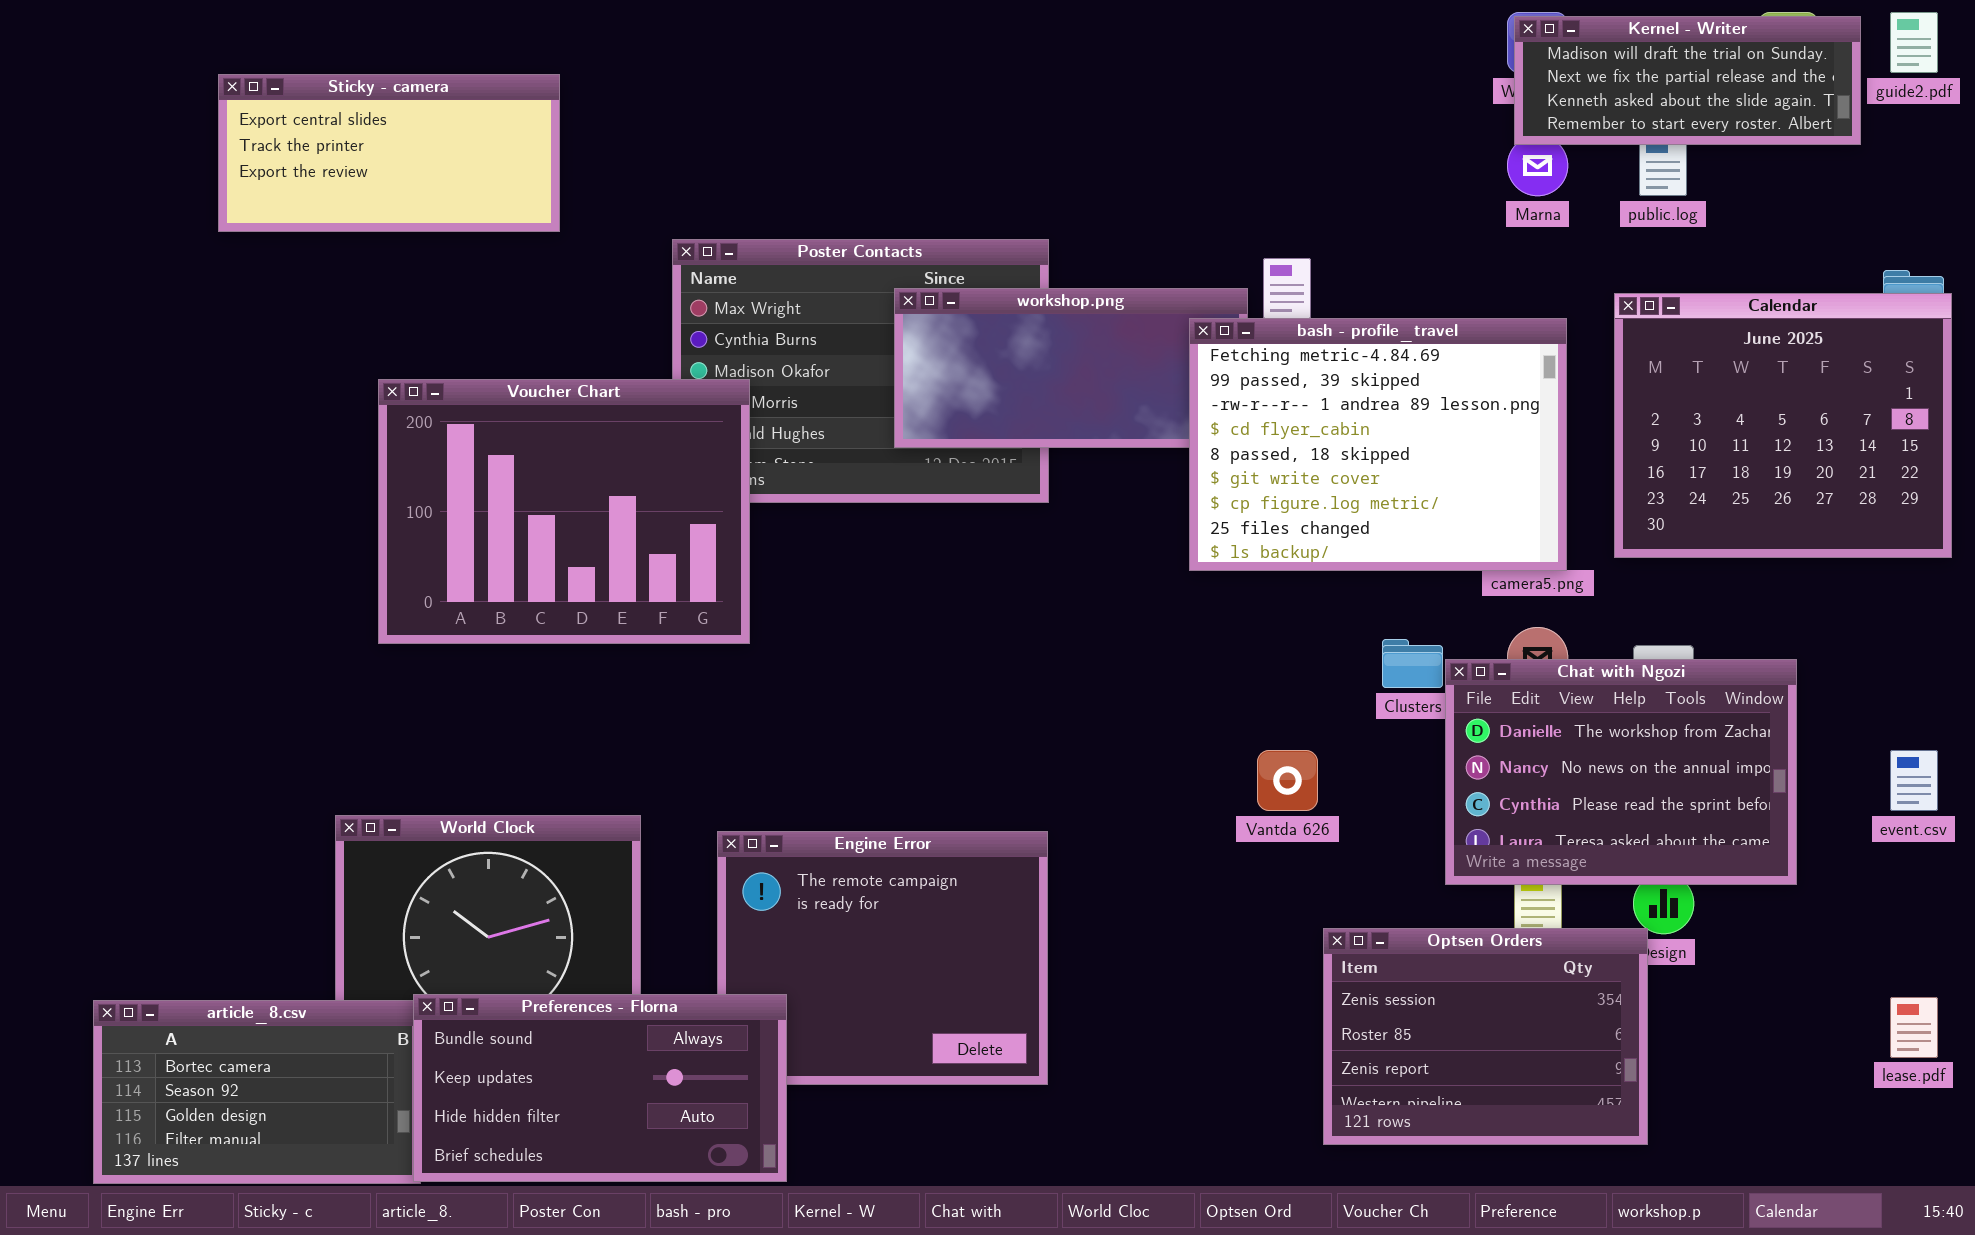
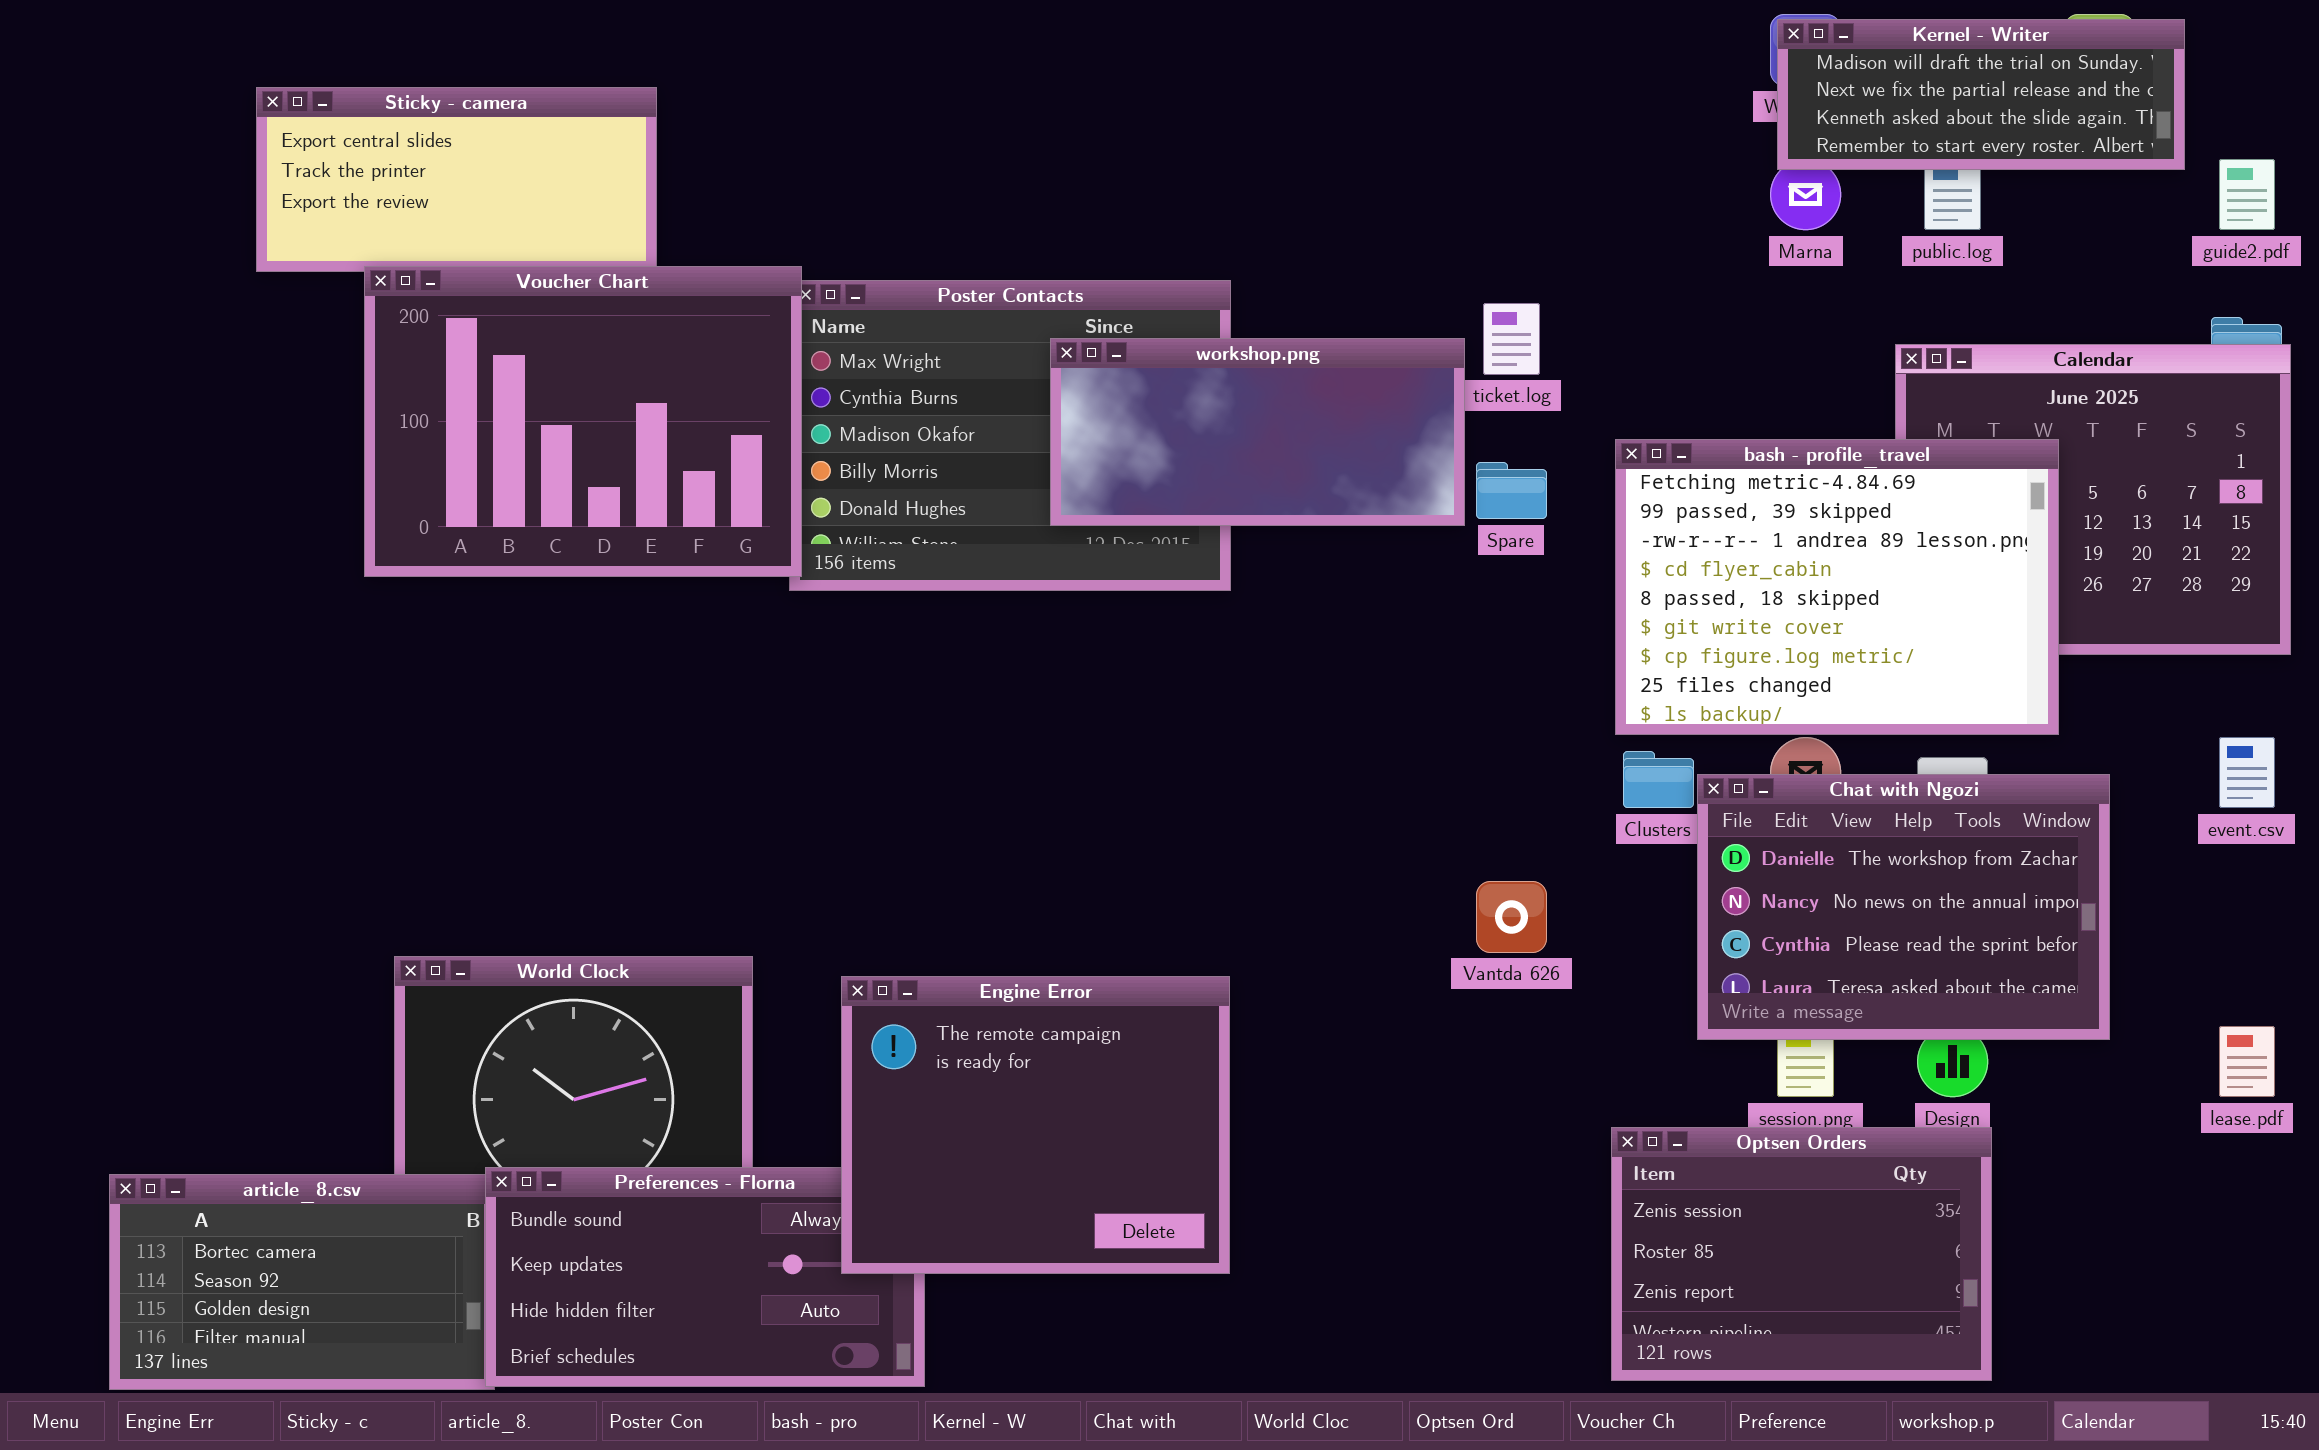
guide2.pdf: [1890,12,1938,73] -> [2219,159,2275,230], moved
bash - profile_travel: [1189,318,1567,571] -> [1615,439,2059,735], moved
Voucher Chart: [378,379,750,644] -> [364,266,802,577], moved
event.csv: [1890,750,1938,811] -> [2219,737,2275,808], moved
Engine Error: [717,831,1048,1085] -> [841,976,1230,1274], raised
Optsen Orders: [1323,928,1648,1145] -> [1611,1127,1992,1381], moved
lease.pdf: [1890,997,1938,1058] -> [2219,1026,2275,1097], moved

